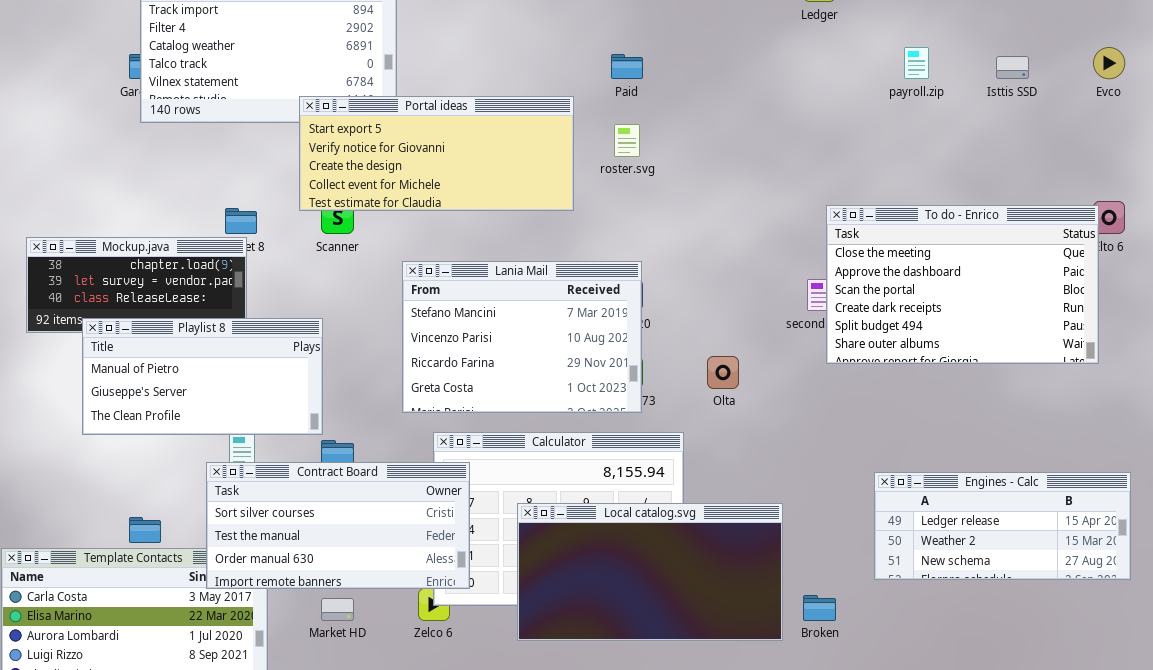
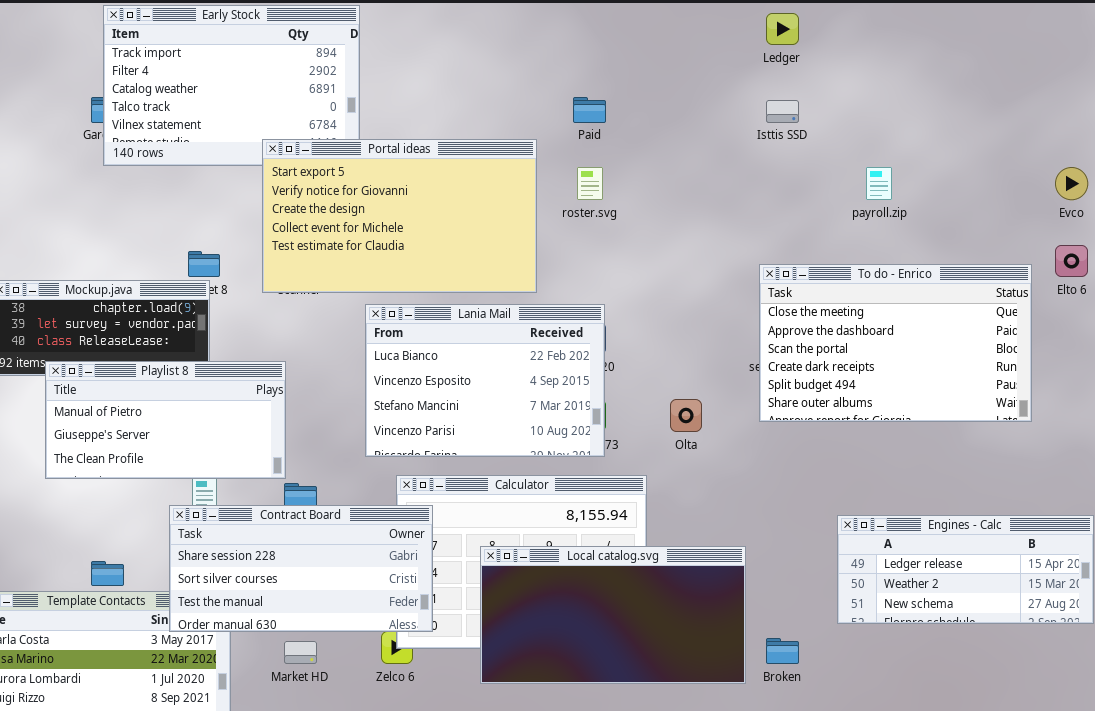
payroll.zip: [904,47,929,79] -> [866,167,892,200], moved
Evco: [1093,47,1125,79] -> [1055,167,1088,200], moved
Isttis SSD: [996,56,1029,79] -> [766,100,799,123], moved
Portal ideas: [299,96,574,211] -> [262,139,537,293], resized
To do - Enrico: [826,205,1099,364] -> [759,264,1032,422], moved
Lania Mail: [402,261,642,413] -> [365,304,605,457], scrolled up 2 rows
Contract Board: [206,462,470,589] -> [169,505,433,632], scrolled up 1 row

